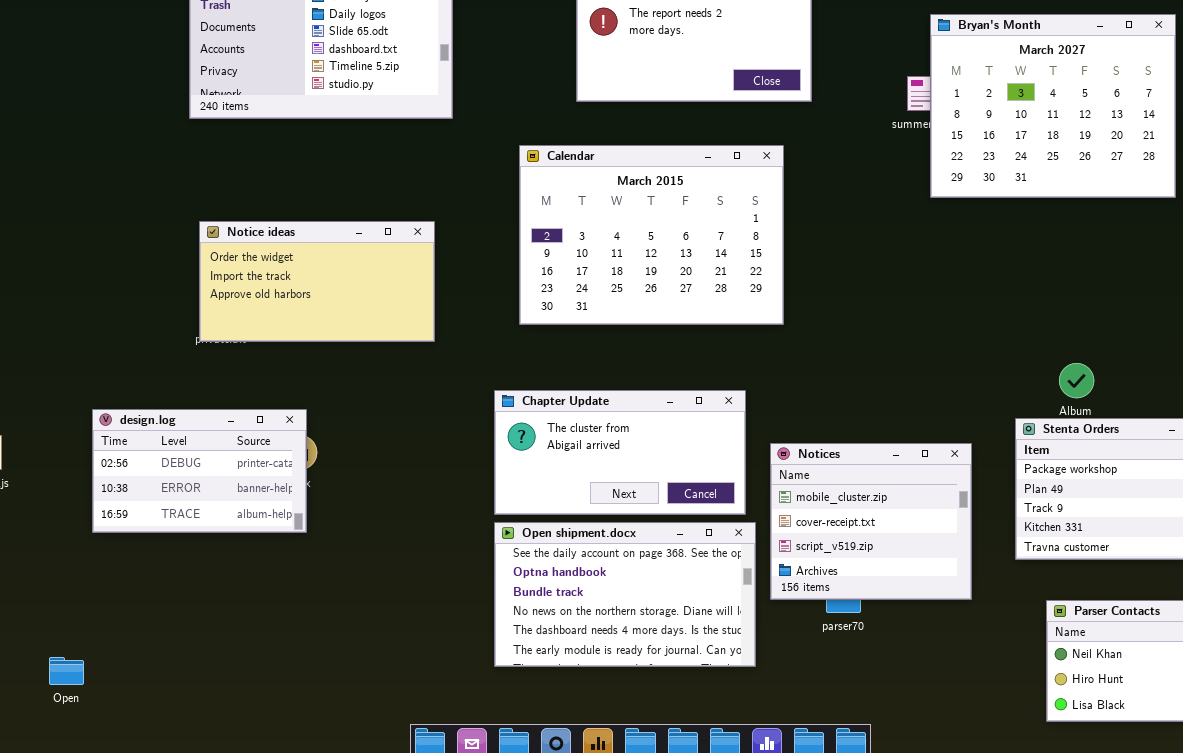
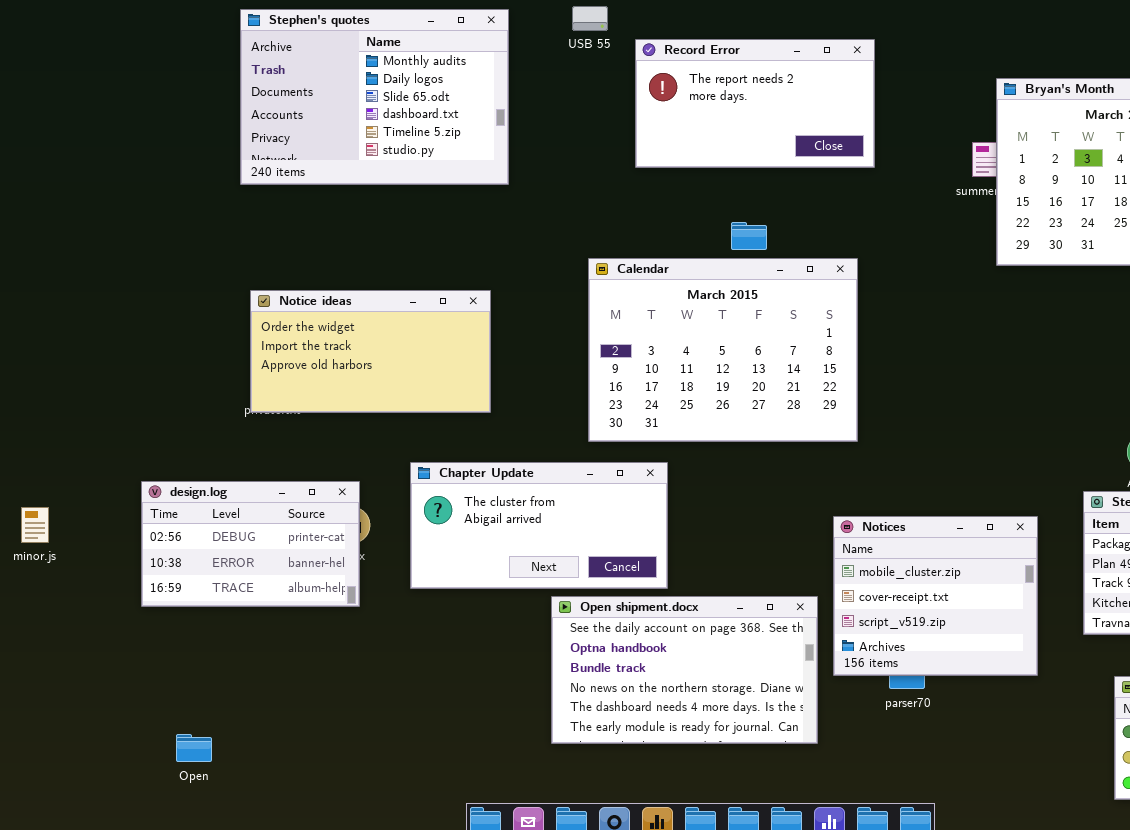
Calendar: [519,145,784,325] -> [588,258,858,442], moved
Chapter Update: [494,390,746,515] -> [410,462,668,589], moved
Open: [49,657,84,685] -> [176,734,212,762], moved

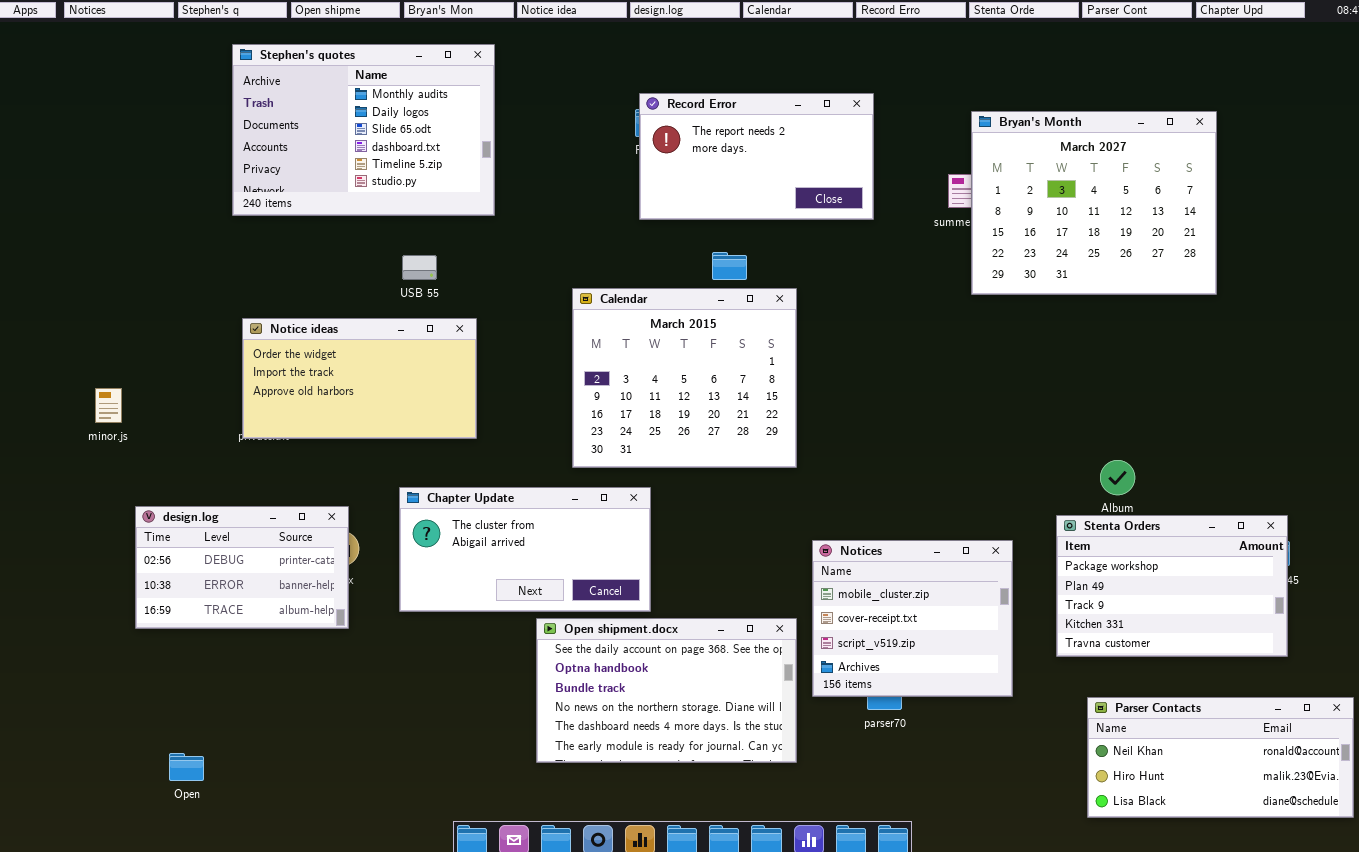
USB 55: [572,6,608,31] -> [402,255,437,280], moved
Record Error: [635,39,875,168] -> [639,93,874,220], moved
Calendar: [588,258,858,442] -> [572,288,797,468], resized
minor.js: [21,507,49,543] -> [95,388,122,423], moved

